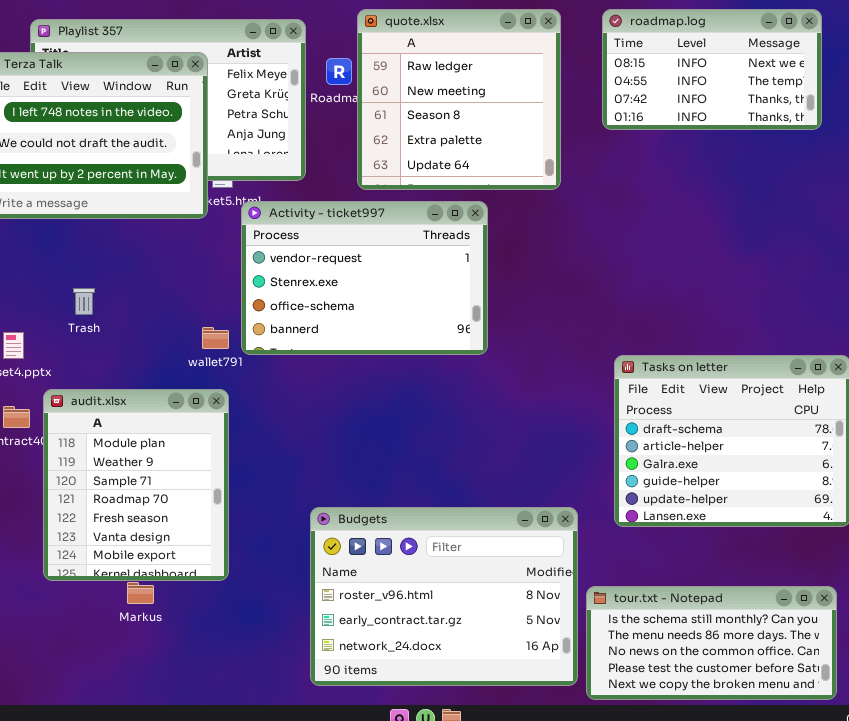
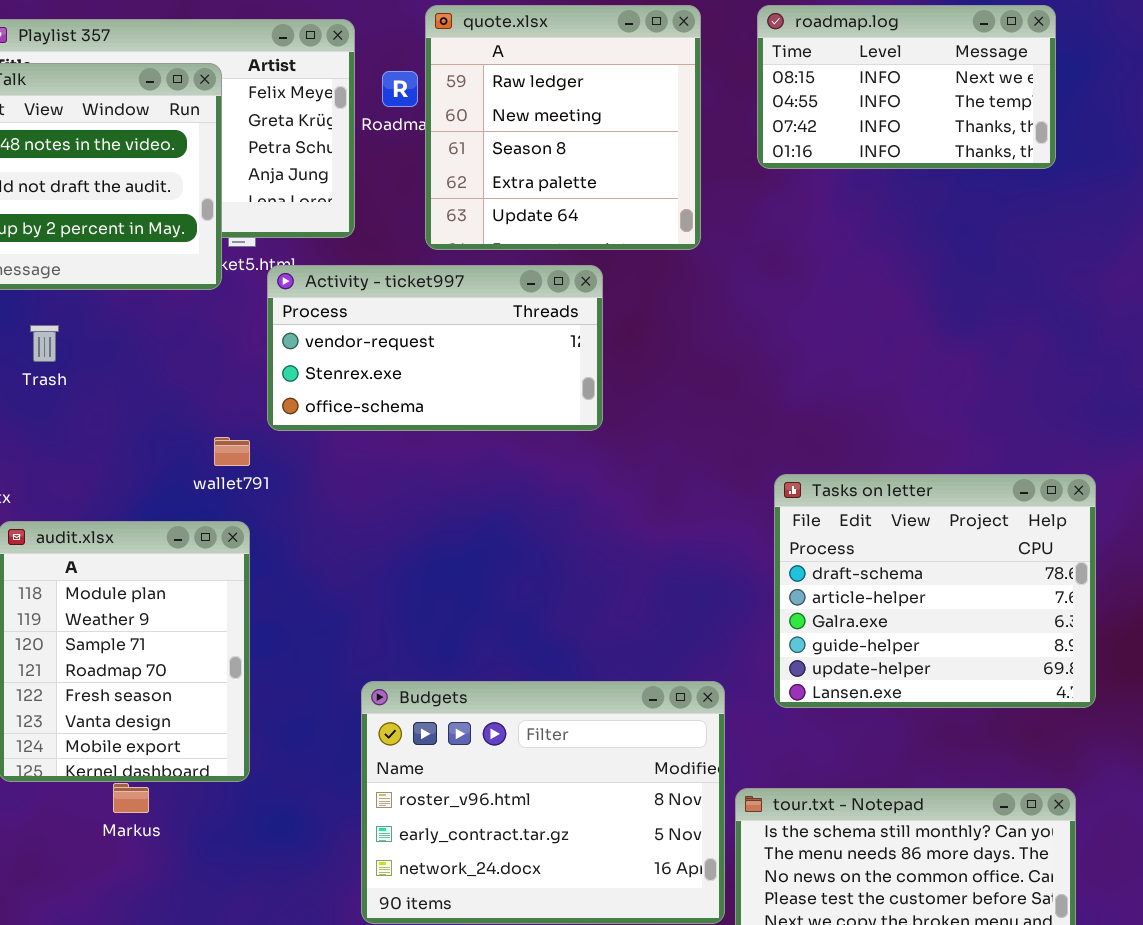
Activity - ticket997: [241,201,488,355] -> [267,265,603,431], resized
Trash: [73,288,95,315] -> [30,325,59,362], moved

